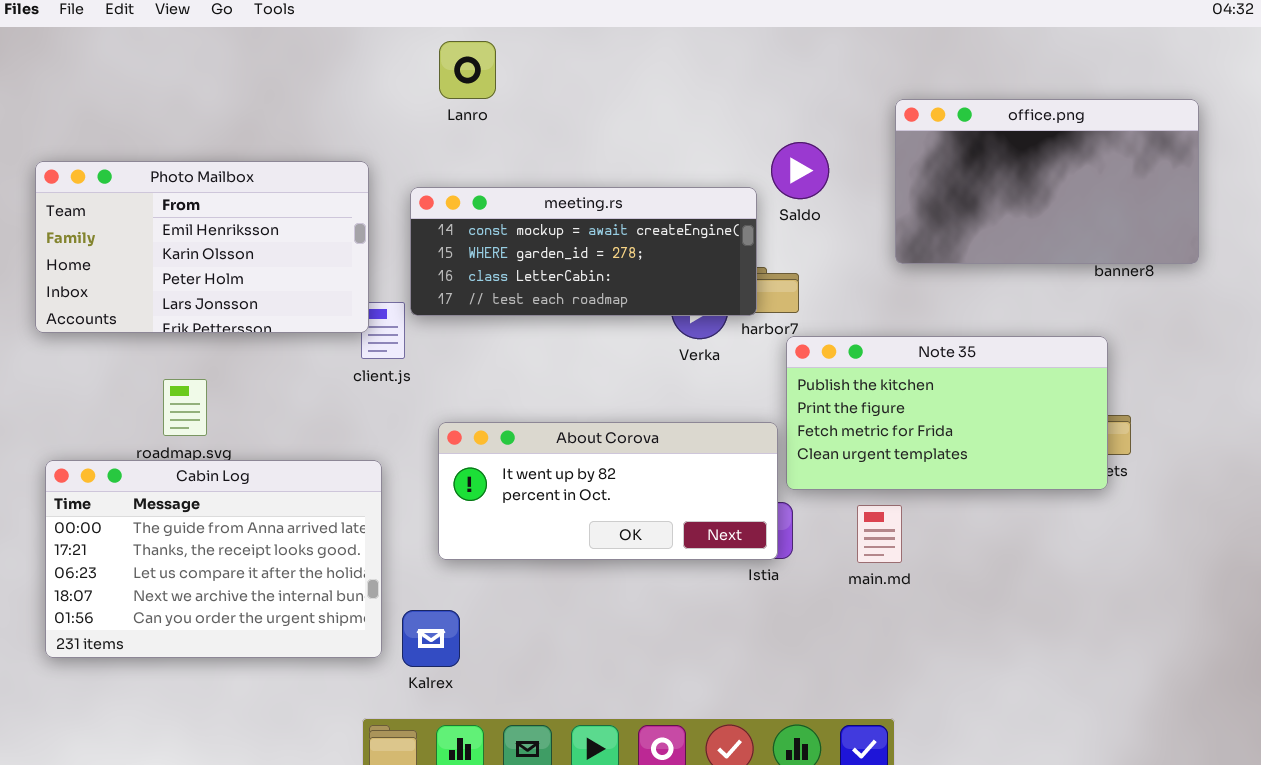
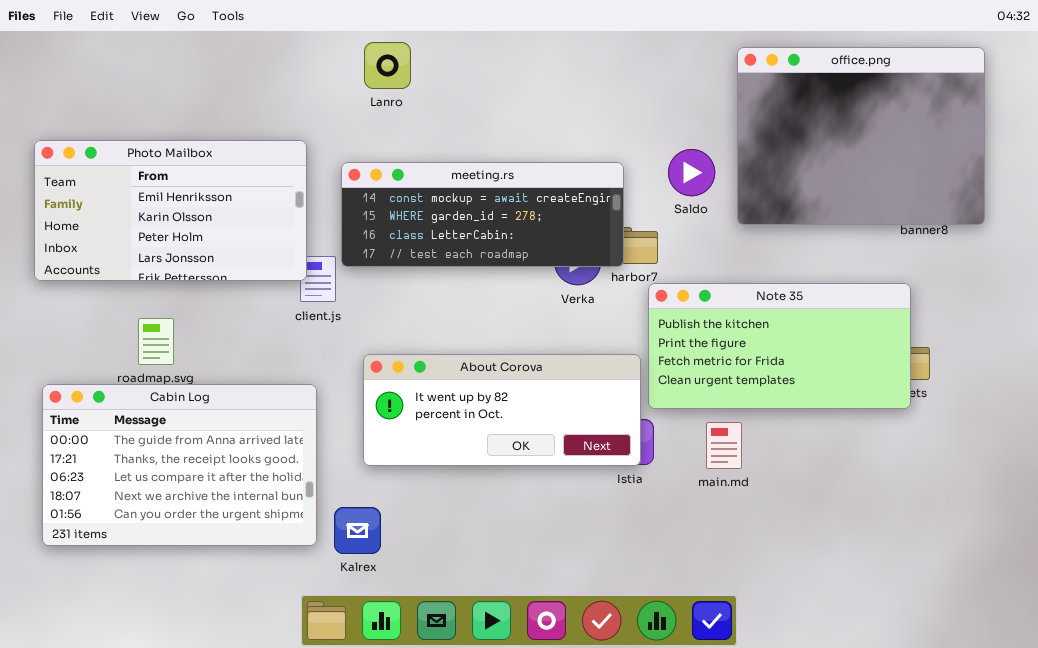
office.png: [895,99,1199,264] -> [737,47,985,225], resized
Saldo: [771,142,829,199] -> [668,149,715,196], moved

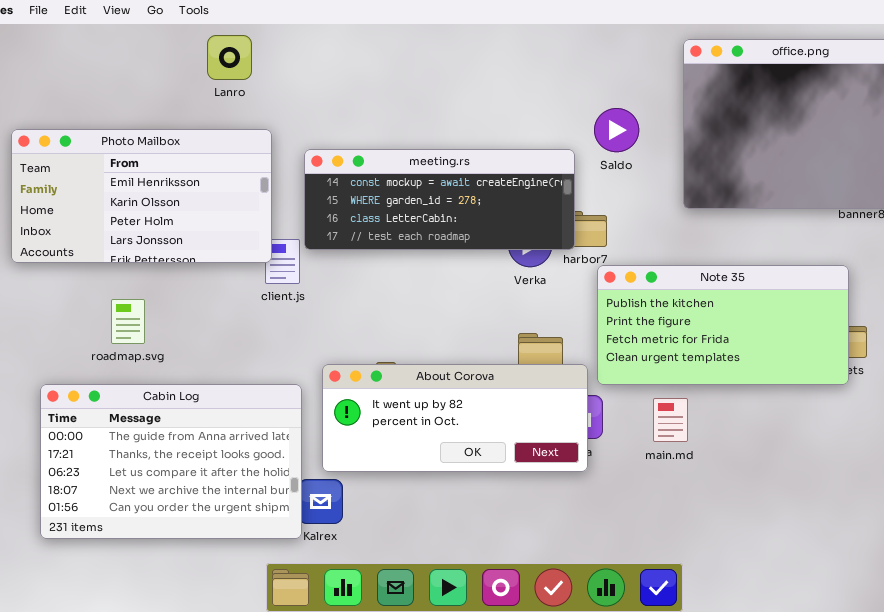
Lanro: [364,42,411,89] -> [207,35,252,80], moved
Saldo: [668,149,715,196] -> [594,108,639,152], moved
About Corova: [363,354,641,466] -> [322,364,588,472], moved
Cabin Log: [42,384,317,546] -> [40,384,302,539], moved

